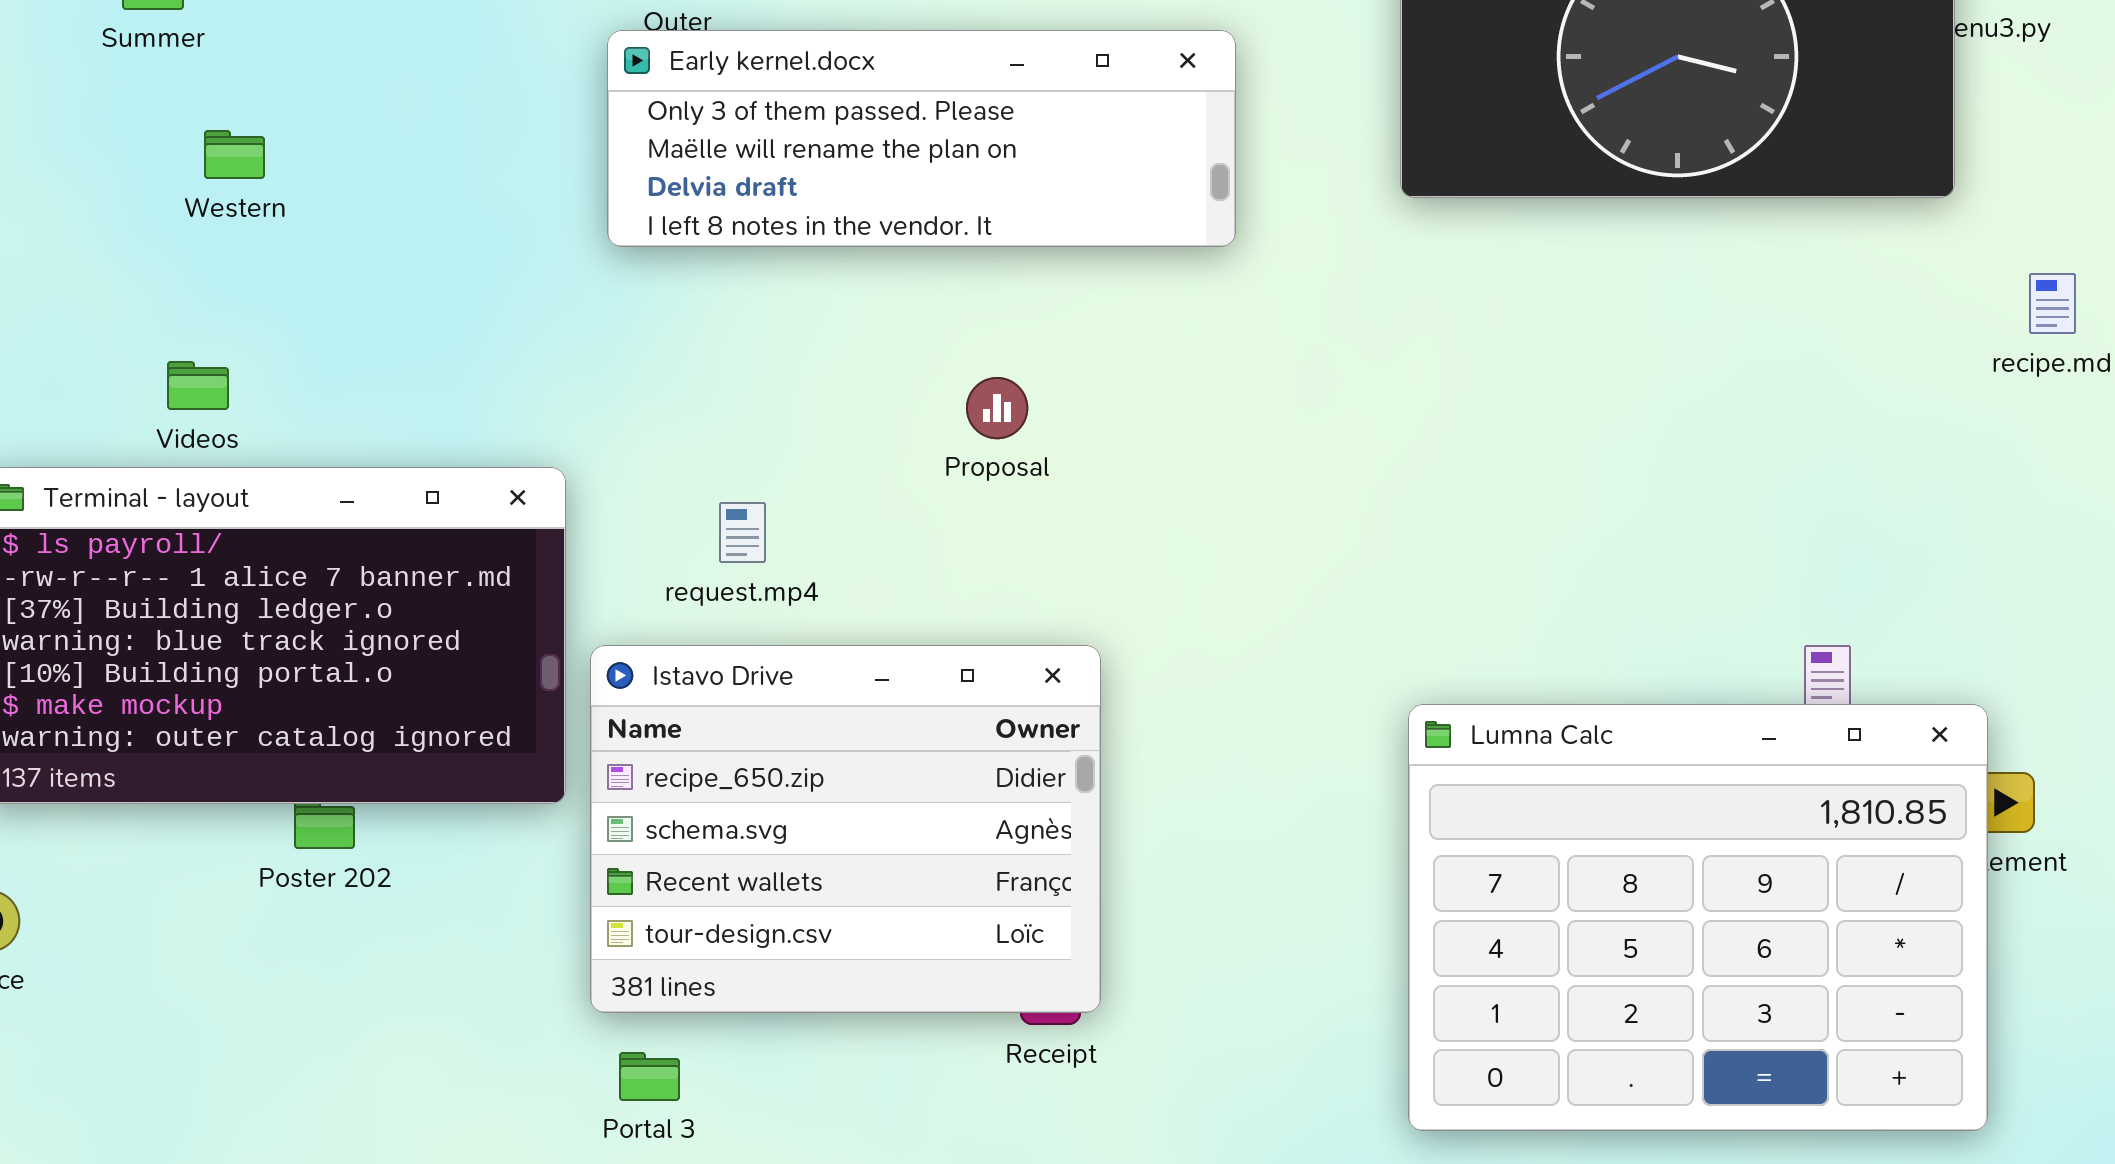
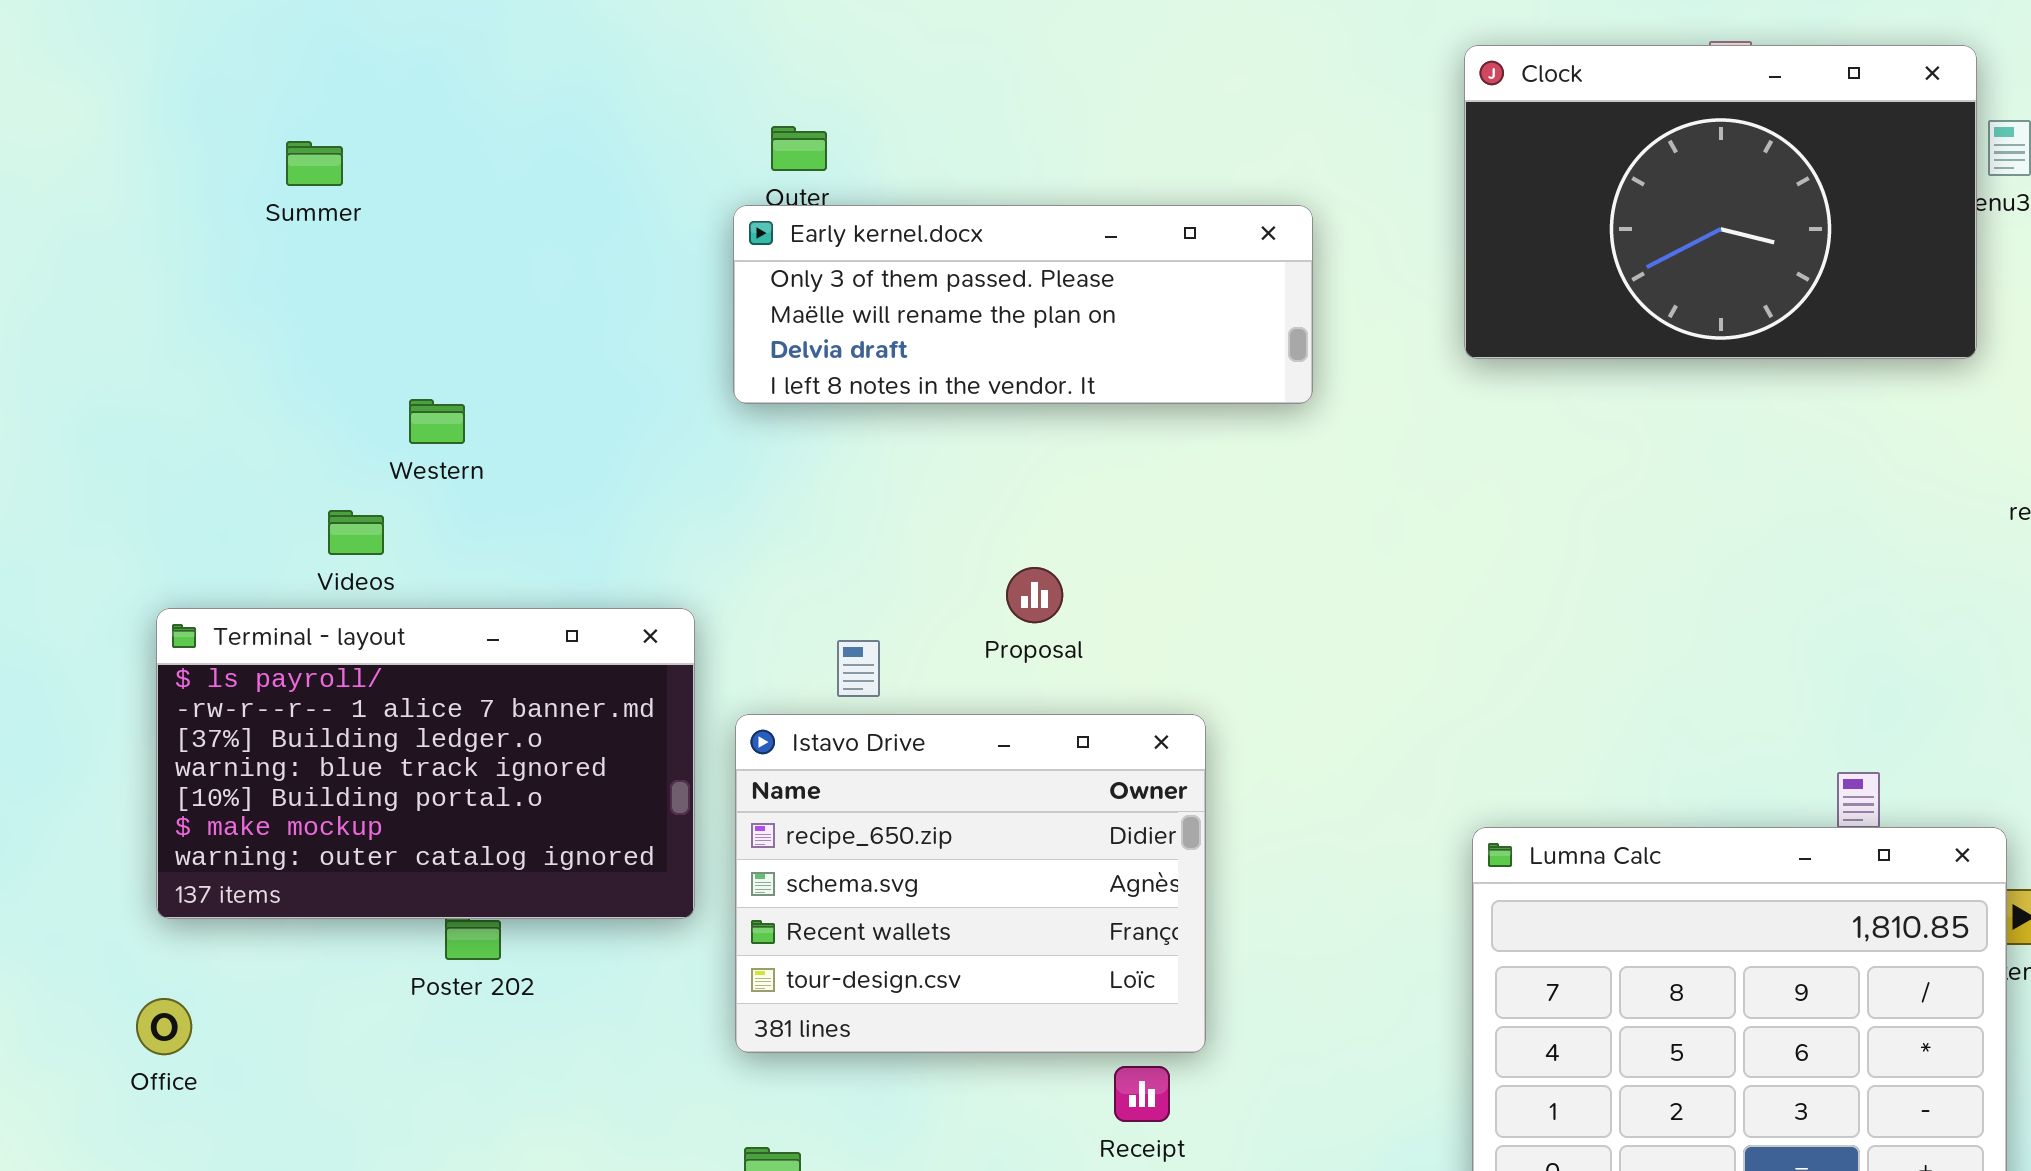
Western: [204,130,265,179] -> [409,399,465,444], moved
Proposal: [966,377,1028,439] -> [1006,567,1063,623], moved
Istavo Drive: [590,645,1101,1013] -> [735,714,1206,1053], moved

